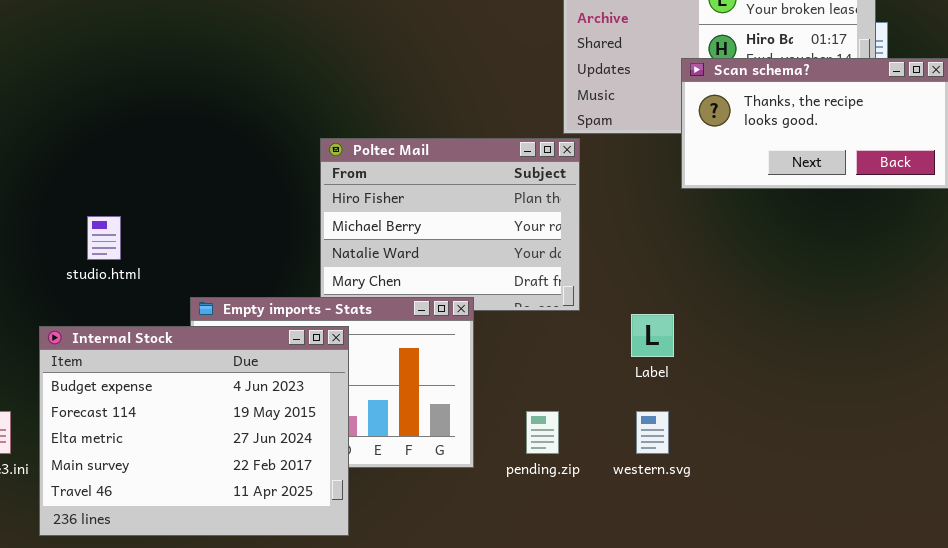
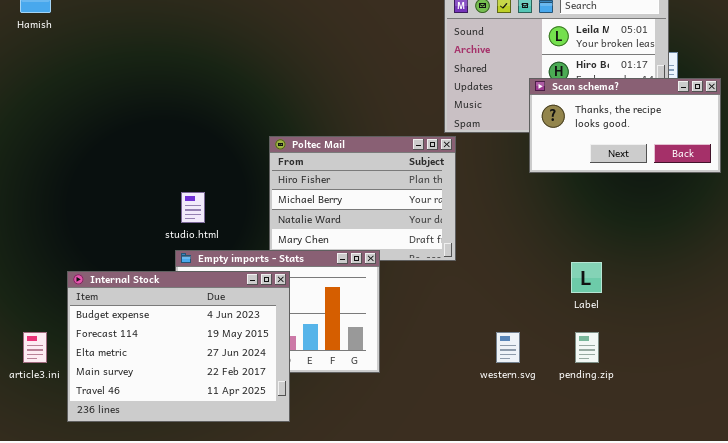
studio.html: [87,216,121,260] -> [181,192,205,223], moved
Label: [631,314,674,357] -> [571,262,602,293], moved
pending.zip: [526,411,559,454] -> [575,332,599,363], moved

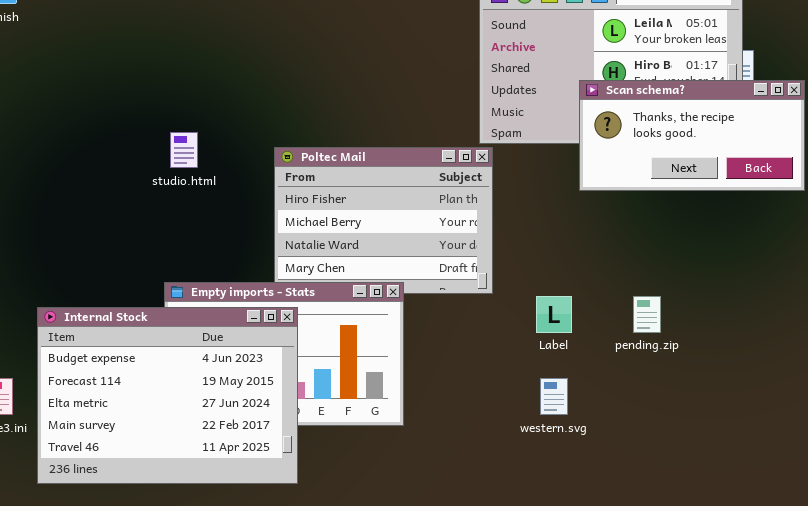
studio.html: [181,192,205,223] -> [170,132,198,168], moved
Label: [571,262,602,293] -> [536,296,572,333], moved
pending.zip: [575,332,599,363] -> [633,296,661,333], moved

